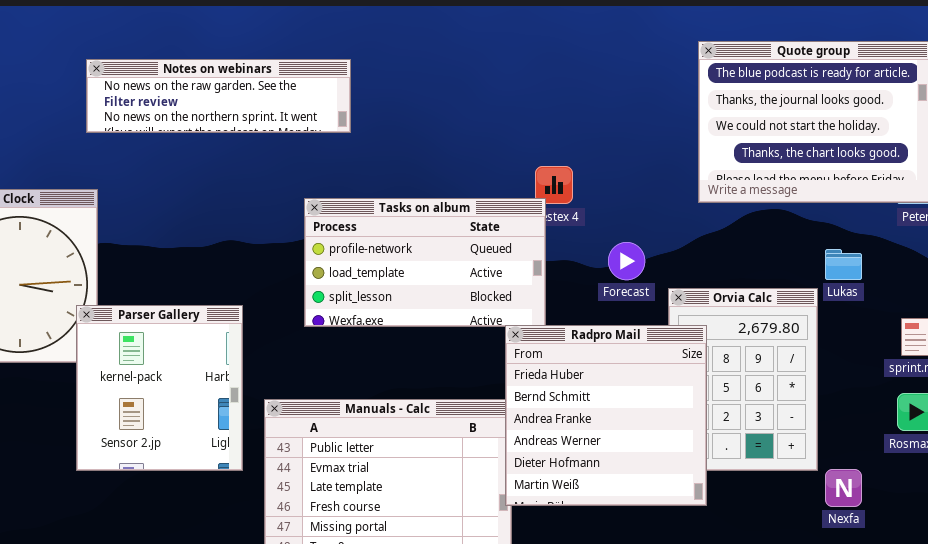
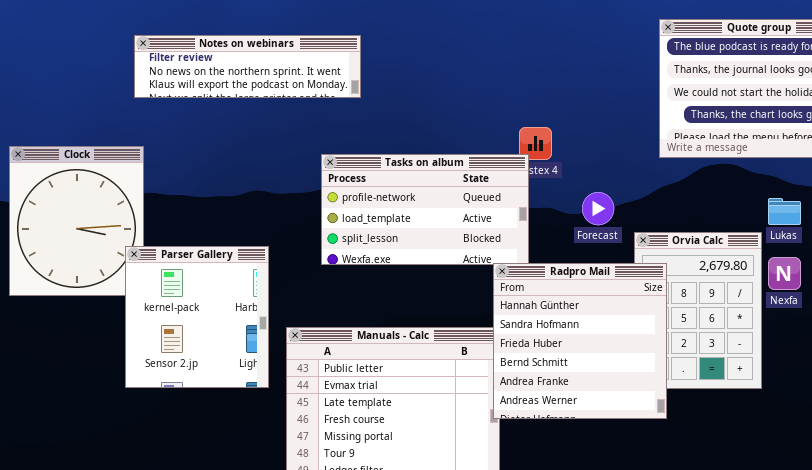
Notes on webinars: [86,59,351,133] -> [134,35,361,98], scrolled down 1 row
Radpro Mail: [505,325,707,506] -> [493,263,667,419], scrolled up 2 rows
Nexfa: [825,469,862,507] -> [768,257,801,290], moved

